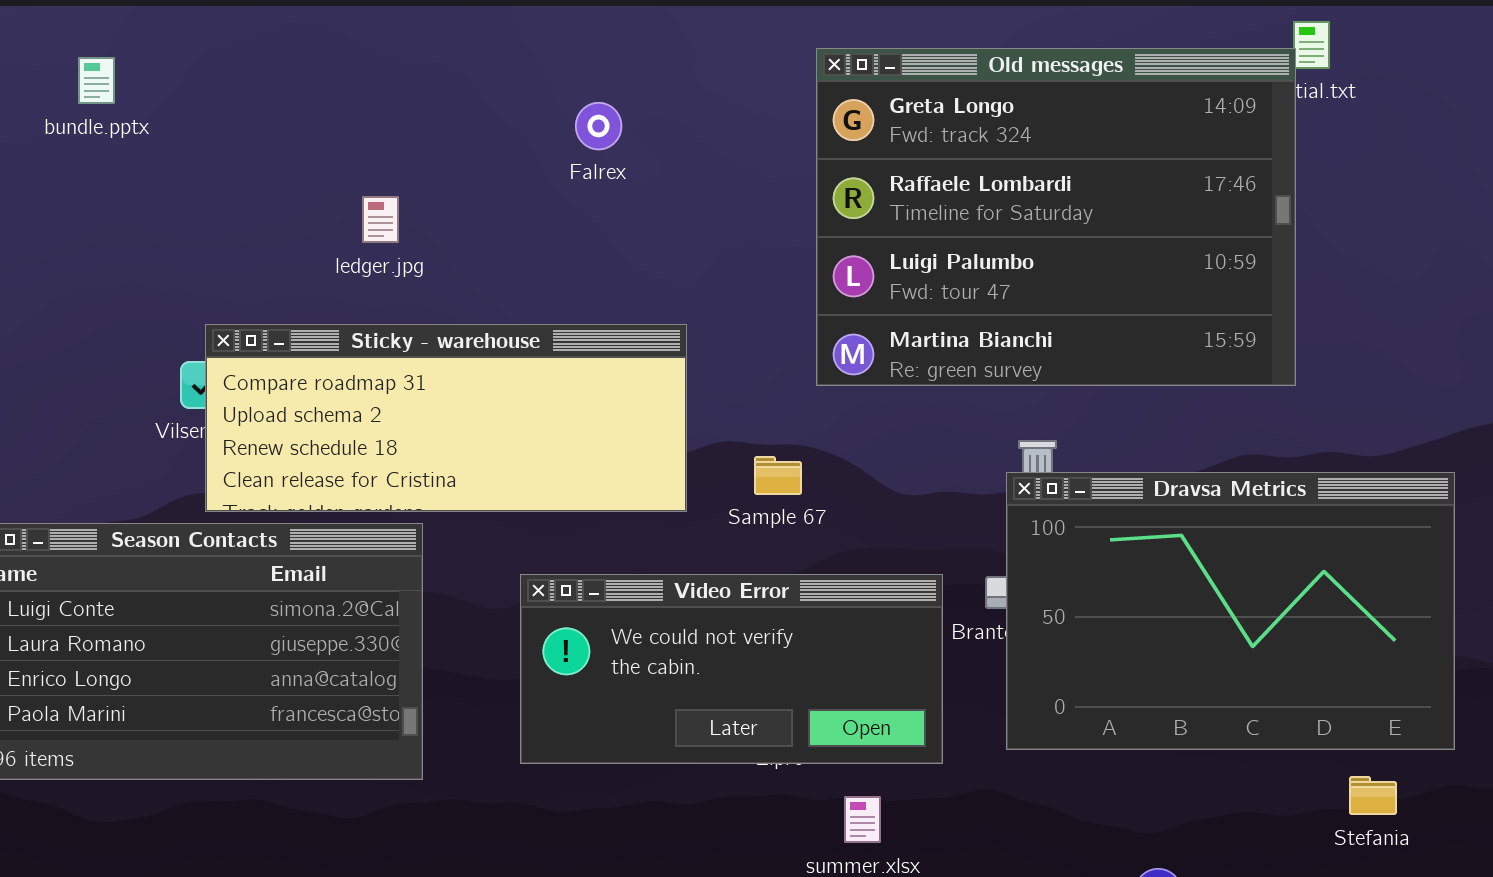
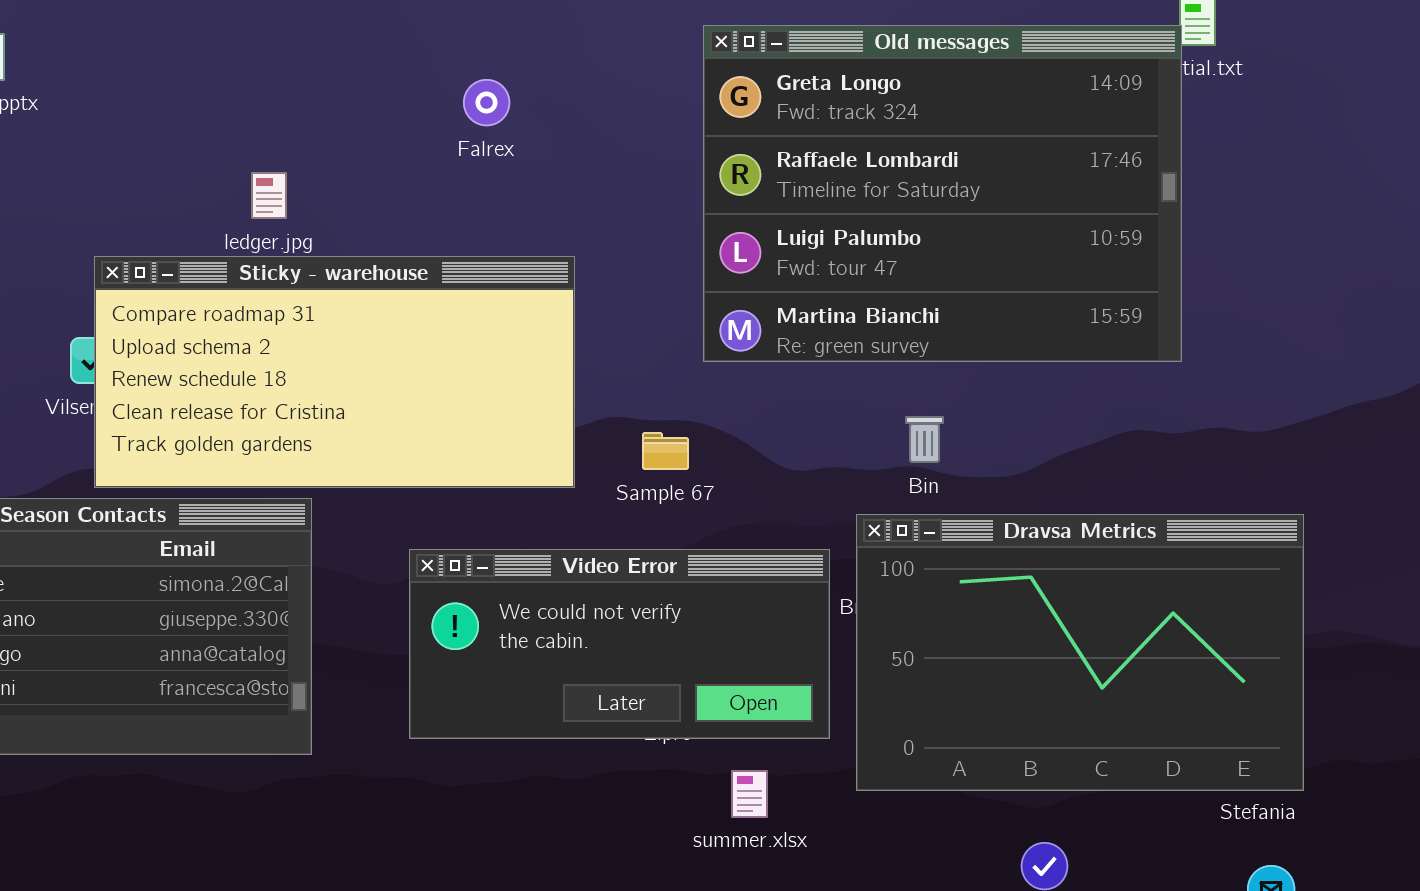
Sticky - warehouse: [205,324,687,512] -> [94,256,575,488], resized
Dravsa Metrics: [1006,472,1455,750] -> [856,514,1304,791], moved

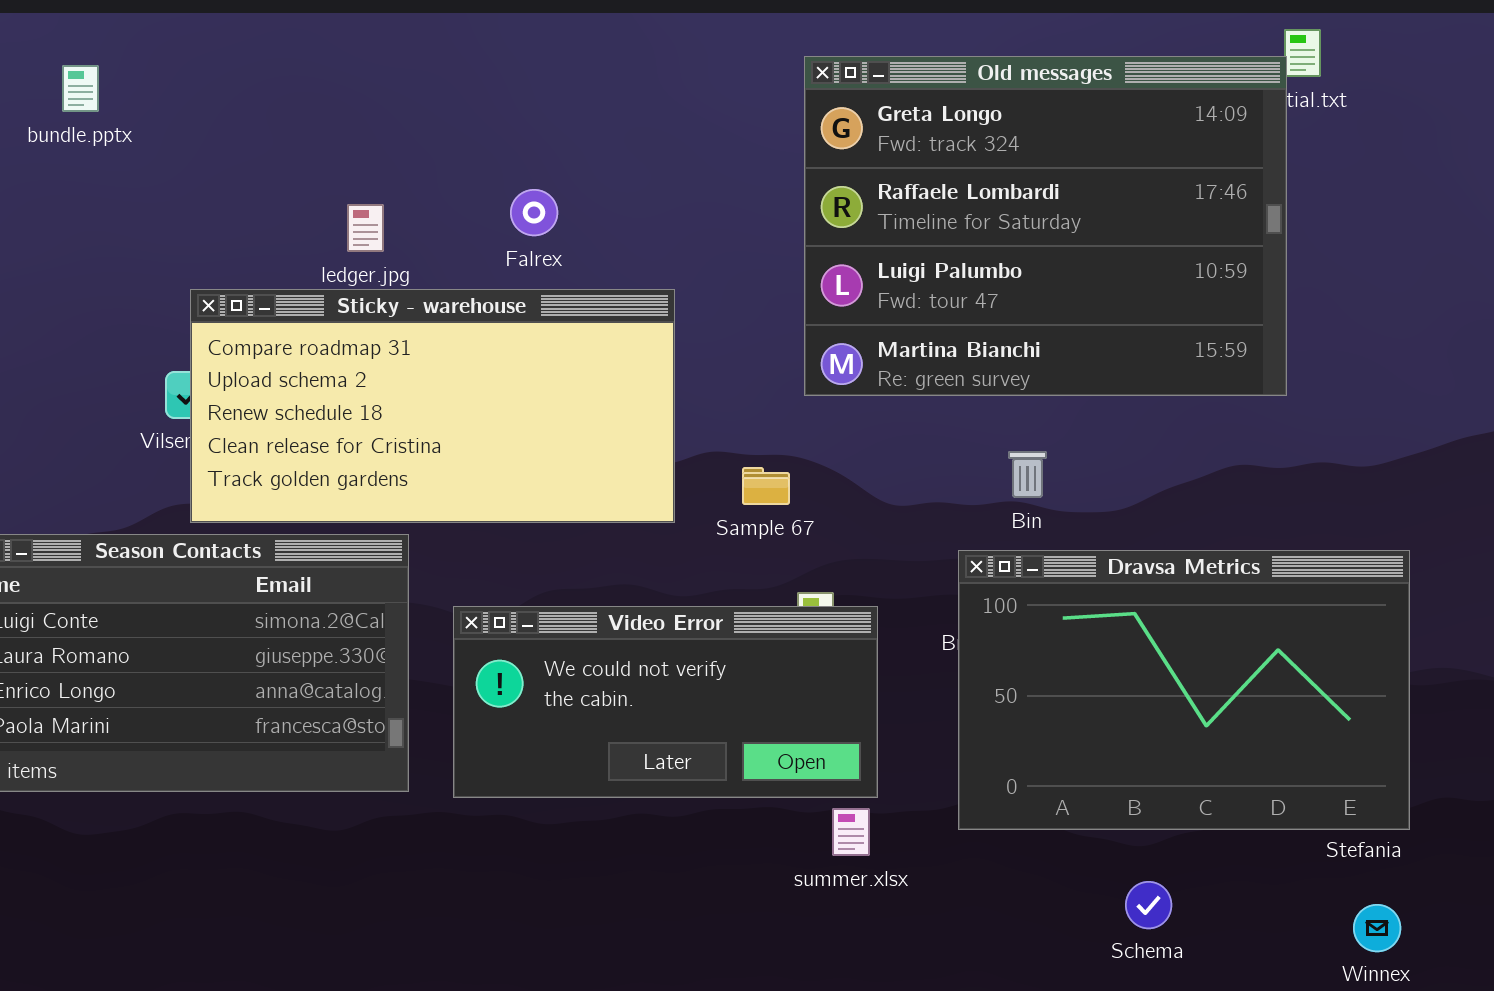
Falrex: [463,79,510,126] -> [510,189,558,236], moved
Video Error: [409,549,830,739] -> [453,606,878,798], moved

